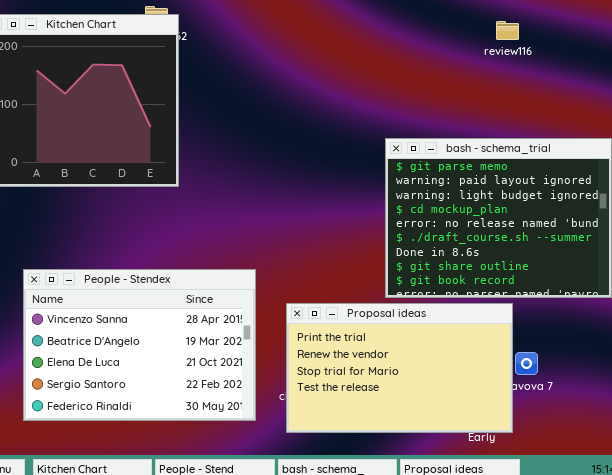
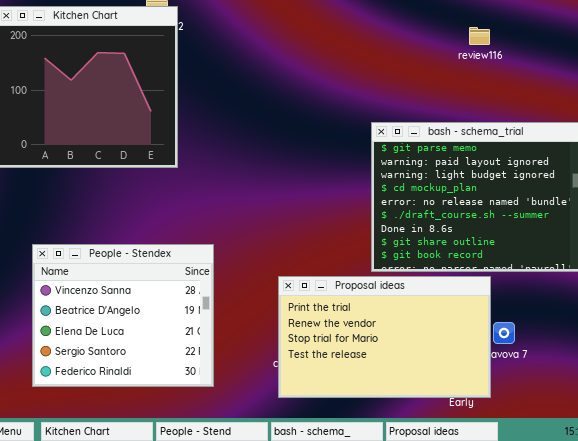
review116: [496,21,519,40] -> [469,27,490,45], moved
People - Stendex: [23,269,256,421] -> [32,244,214,387], resized

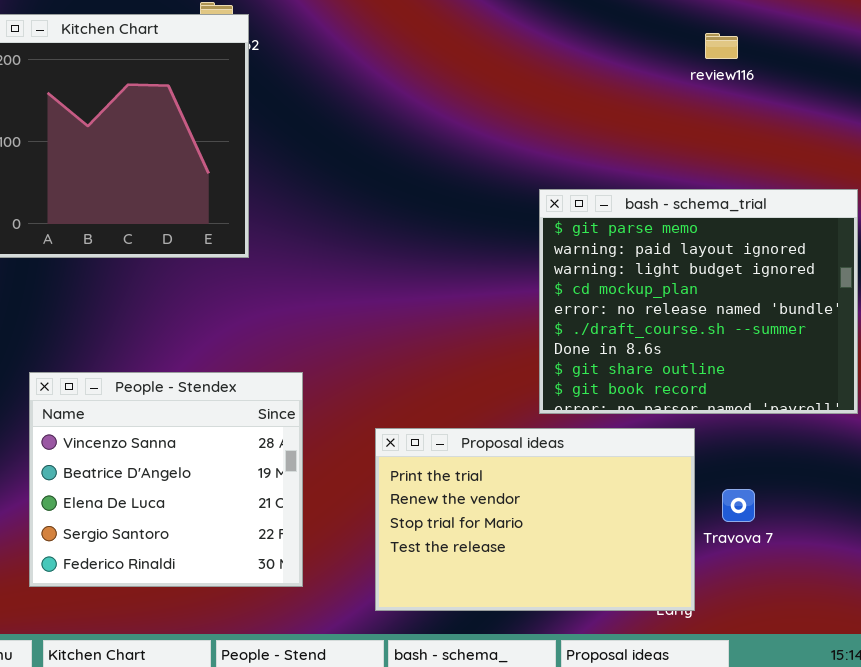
review116: [469,27,490,45] -> [705,33,738,59], moved
Proposal ideas: [278,276,491,398] -> [375,428,695,611], moved

